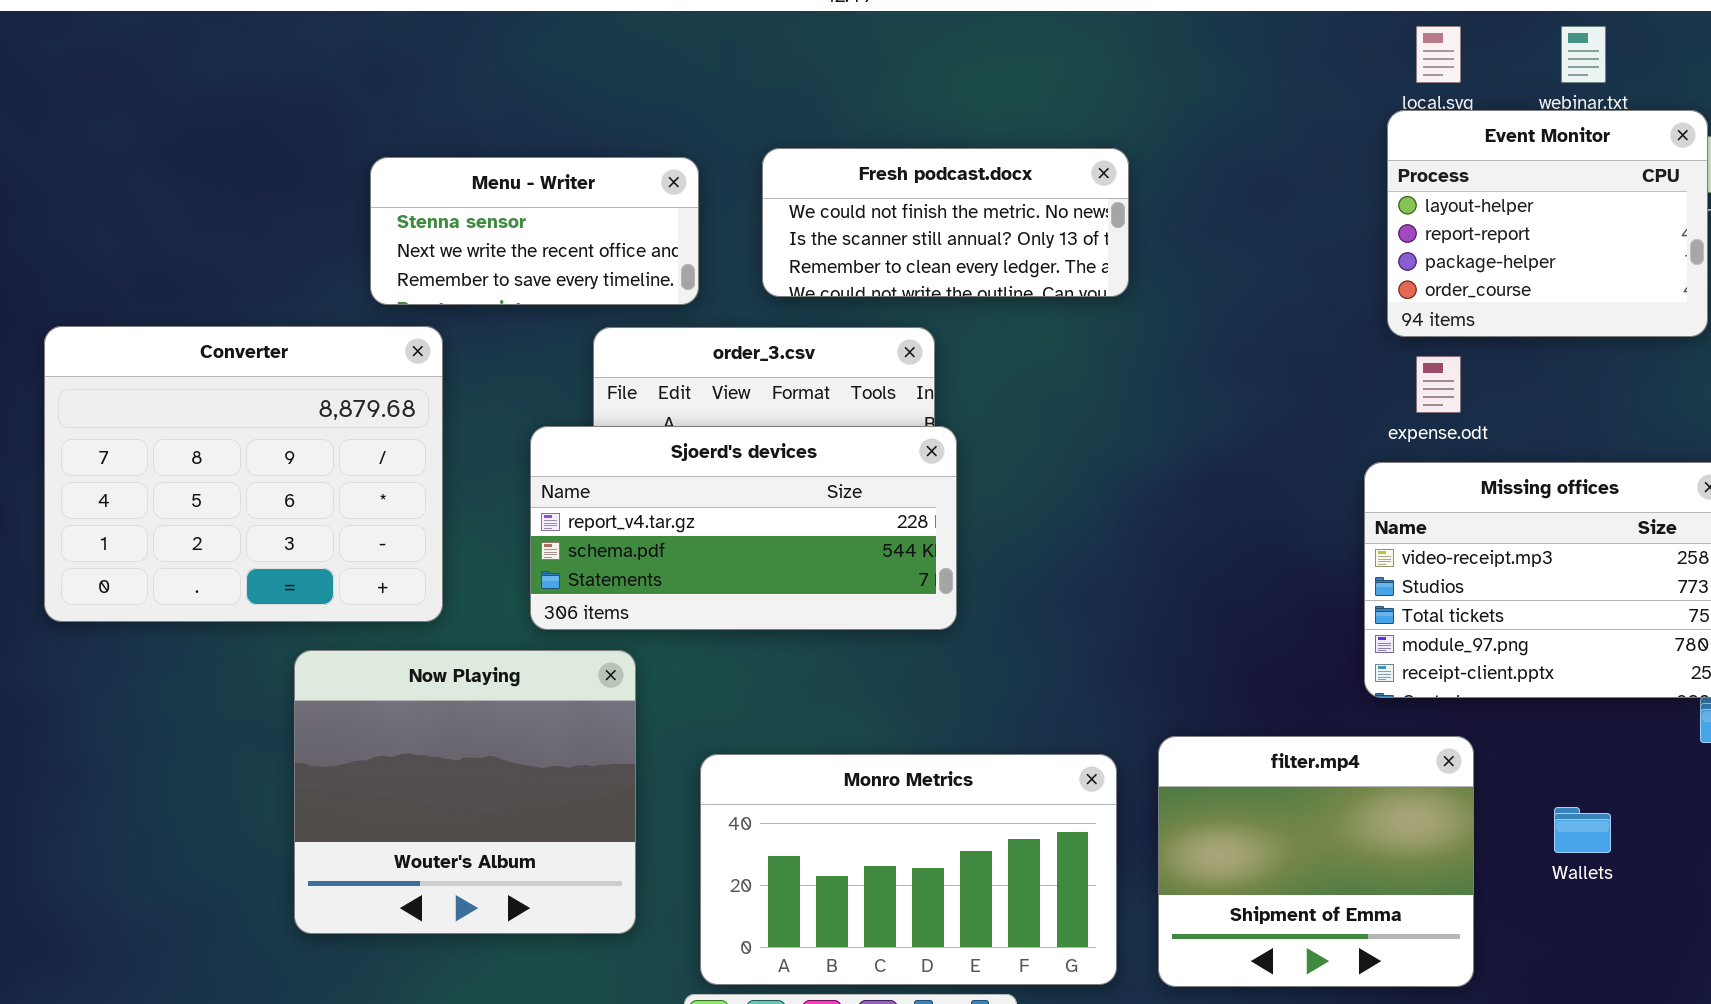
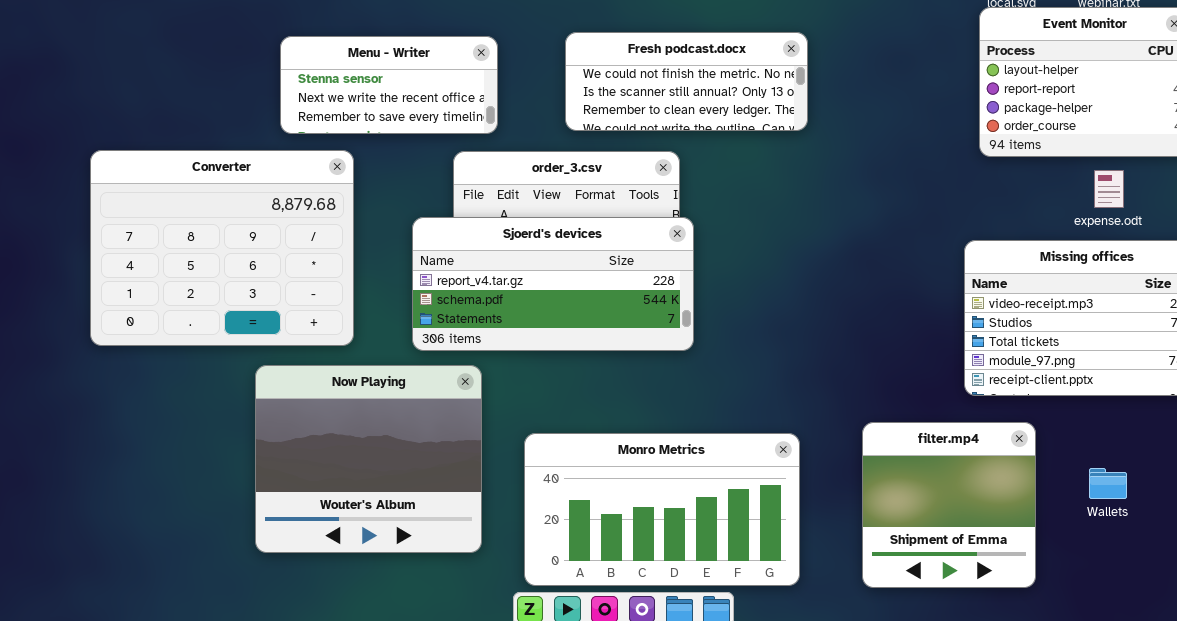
Menu - Writer: [370,157,699,305] -> [280,36,498,134], moved
expense.odt: [1416,356,1461,413] -> [1094,170,1124,208], moved
filter.mp4: [1158,736,1474,987] -> [862,422,1036,588], resized

